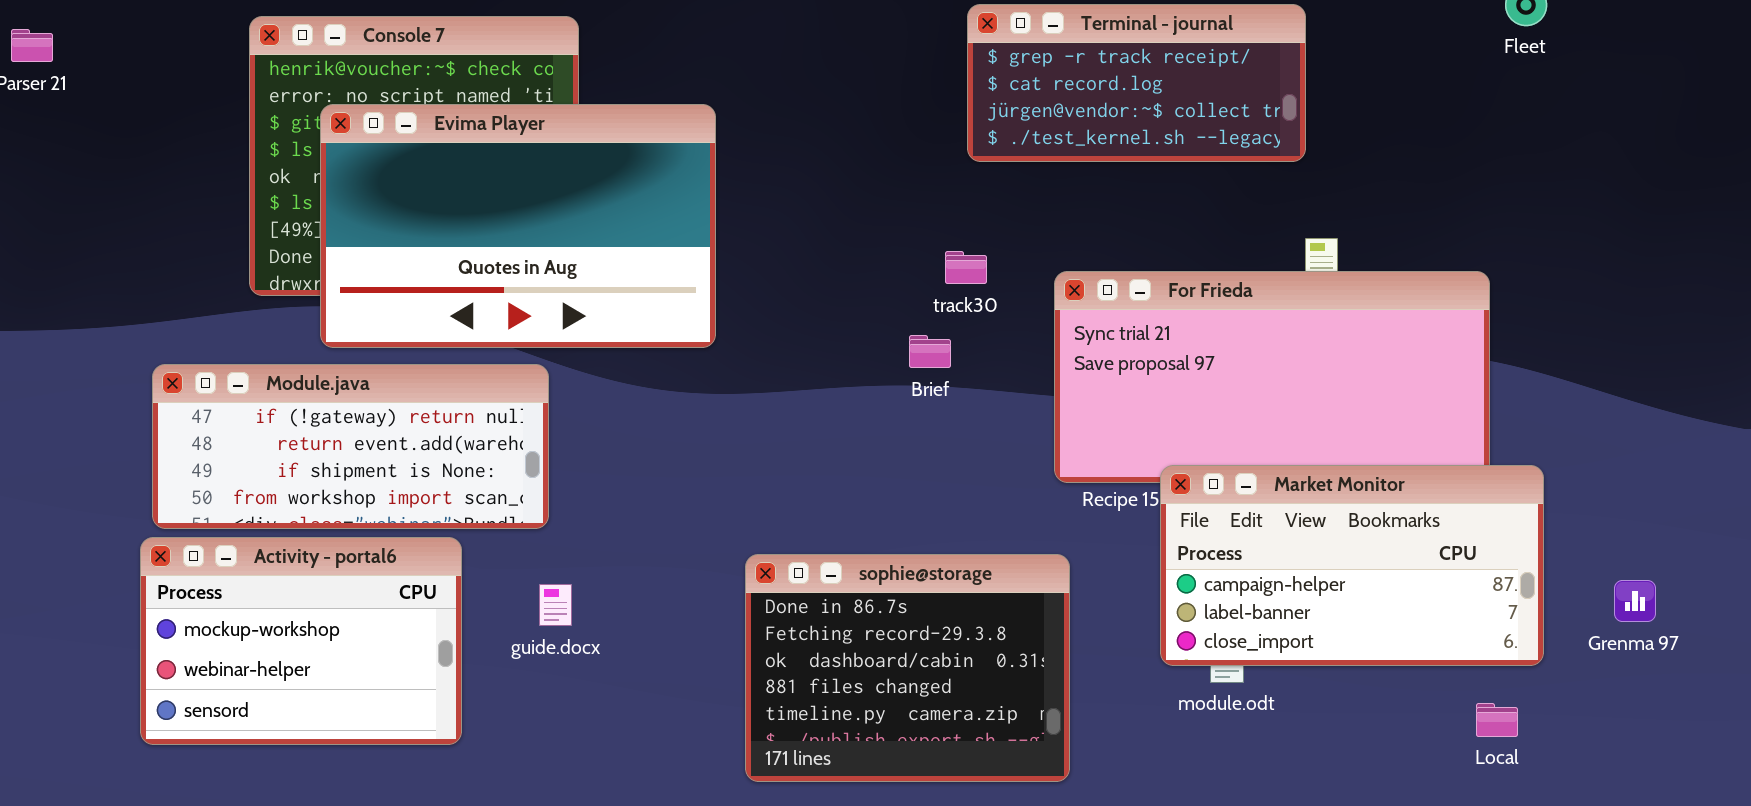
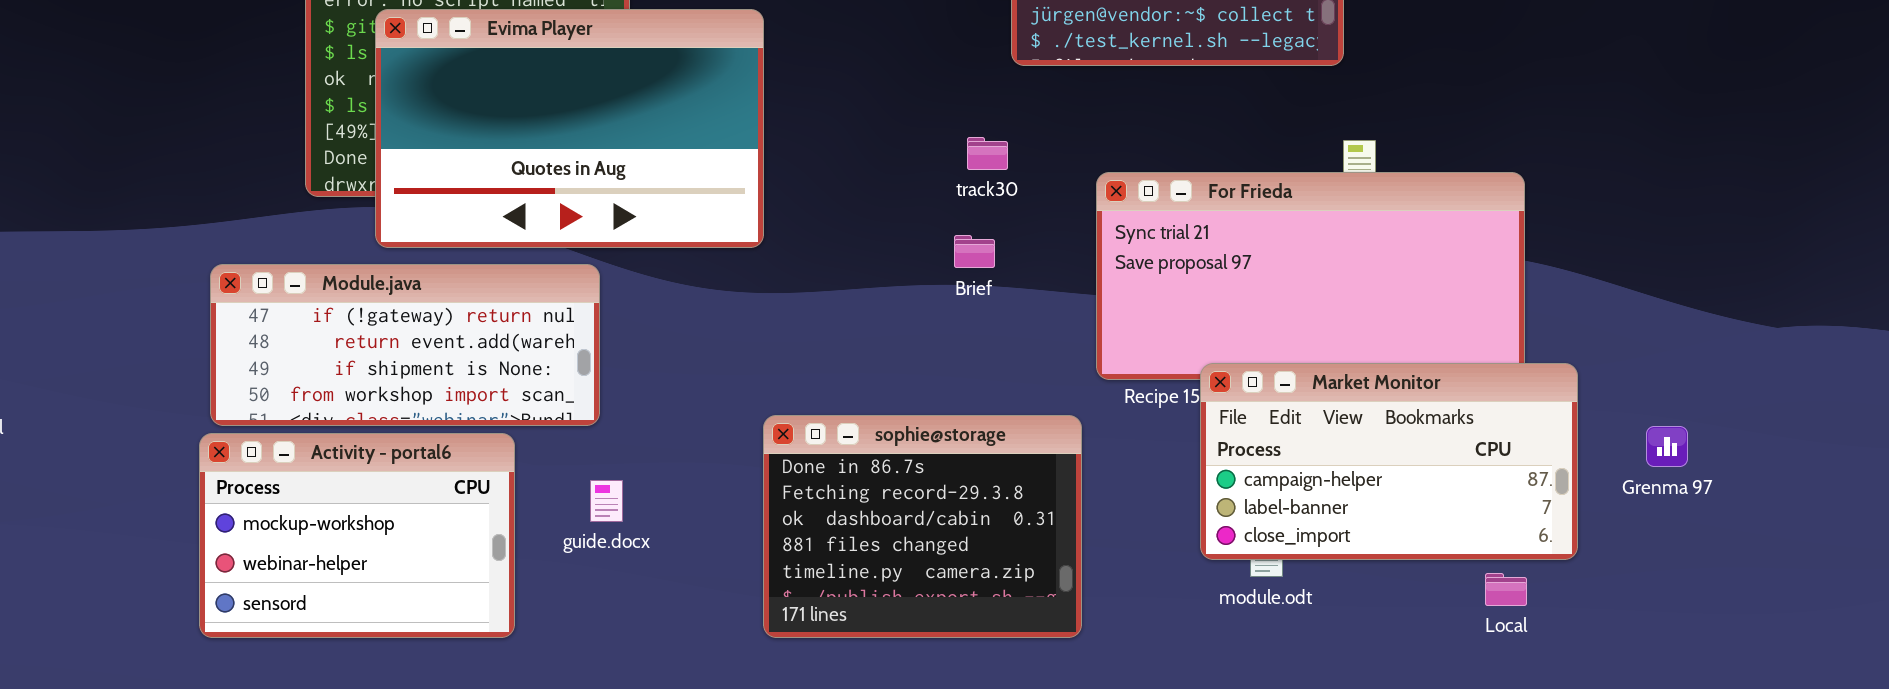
track30: [945,251,987,284] -> [967,137,1008,170], moved
sophie@storage: [745,554,1070,782] -> [763,415,1082,638], moved
Grenma 97: [1614,580,1656,622] -> [1646,426,1688,467], moved
Local: [1476,703,1518,737] -> [1485,573,1527,606], moved

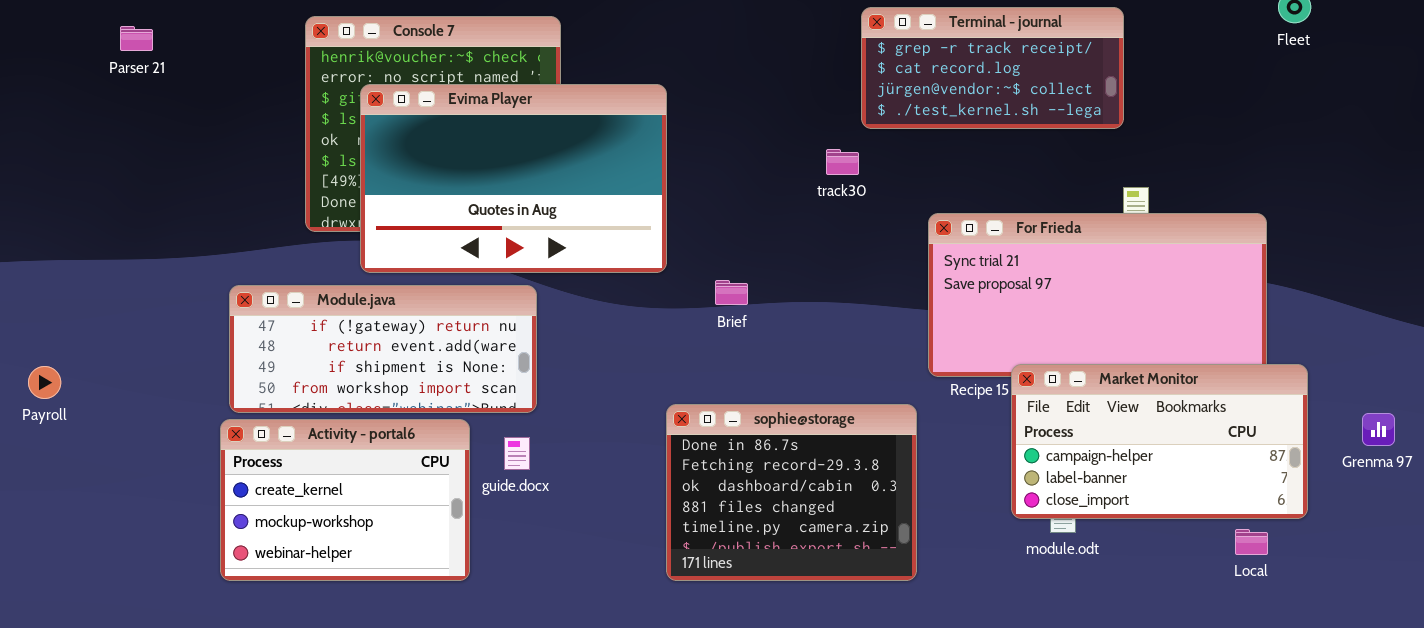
track30: [967,137,1008,170] -> [826,149,859,175], moved
Brief: [954,235,995,268] -> [715,280,748,305], moved
Activity - portal6: [199,433,515,638] -> [220,419,470,581], scrolled up 1 row
guide.docx: [590,480,623,522] -> [504,437,530,470], moved

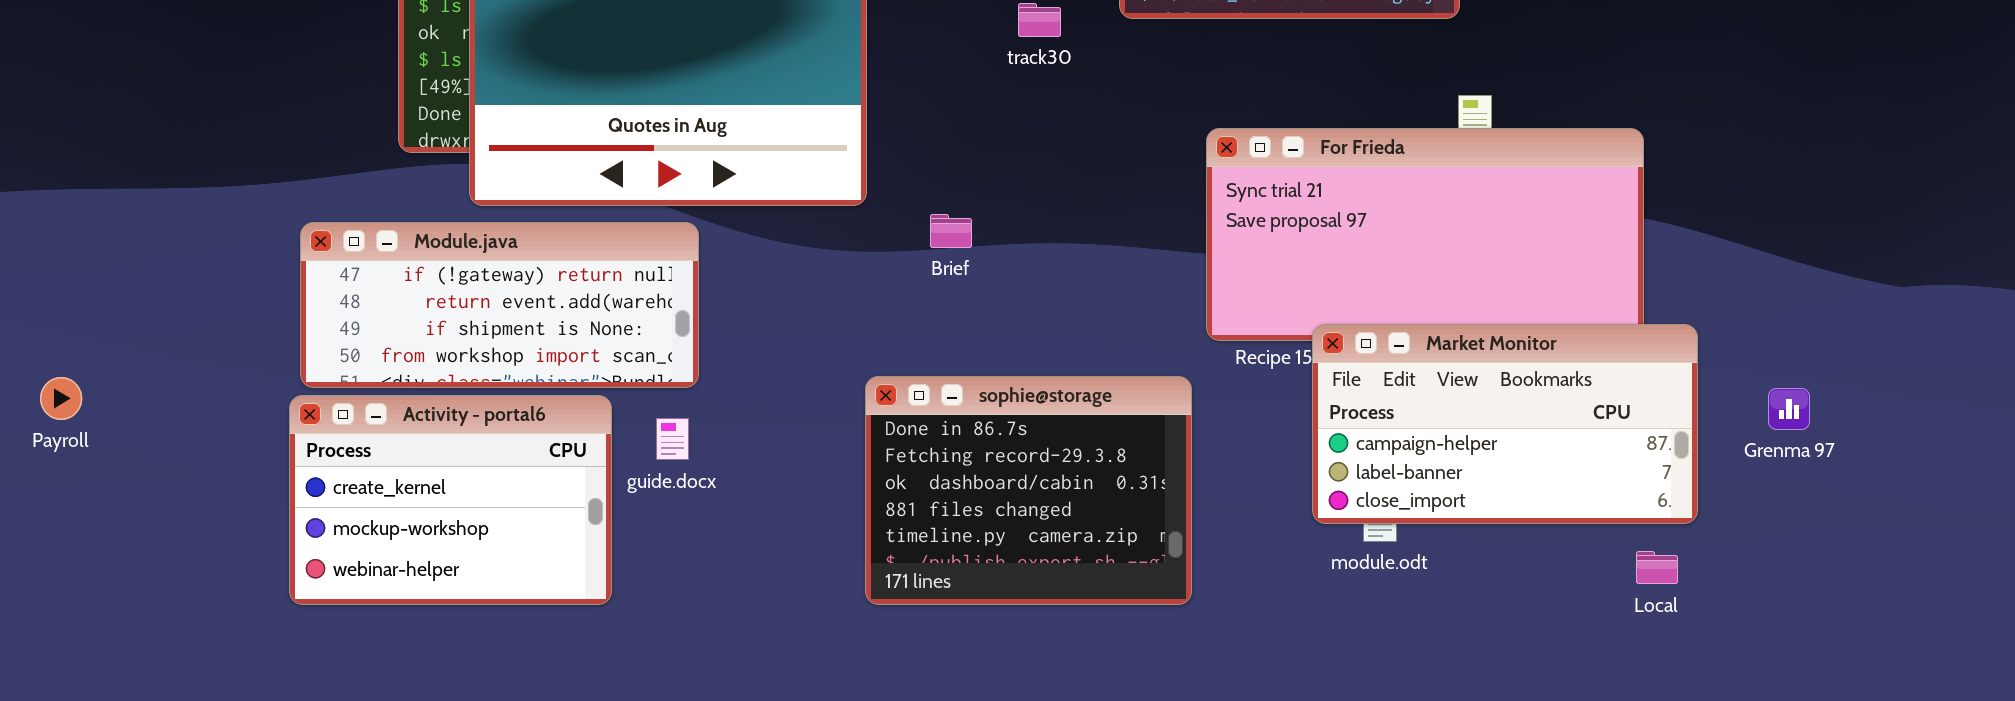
track30: [826,149,859,175] -> [1018,3,1061,37], moved
Payroll: [28,366,61,399] -> [40,377,82,420], moved
Local: [1235,529,1268,555] -> [1636,551,1678,584], moved

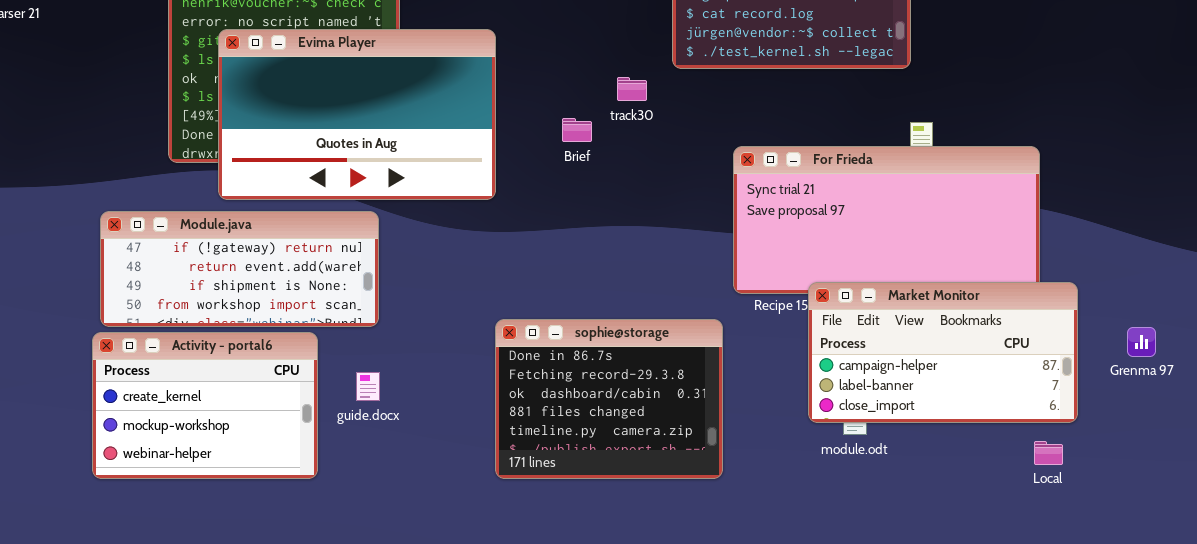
track30: [1018,3,1061,37] -> [617,77,647,101], moved
Brief: [930,214,972,248] -> [562,118,592,142], moved
guide.docx: [656,418,689,460] -> [356,372,380,401], moved

